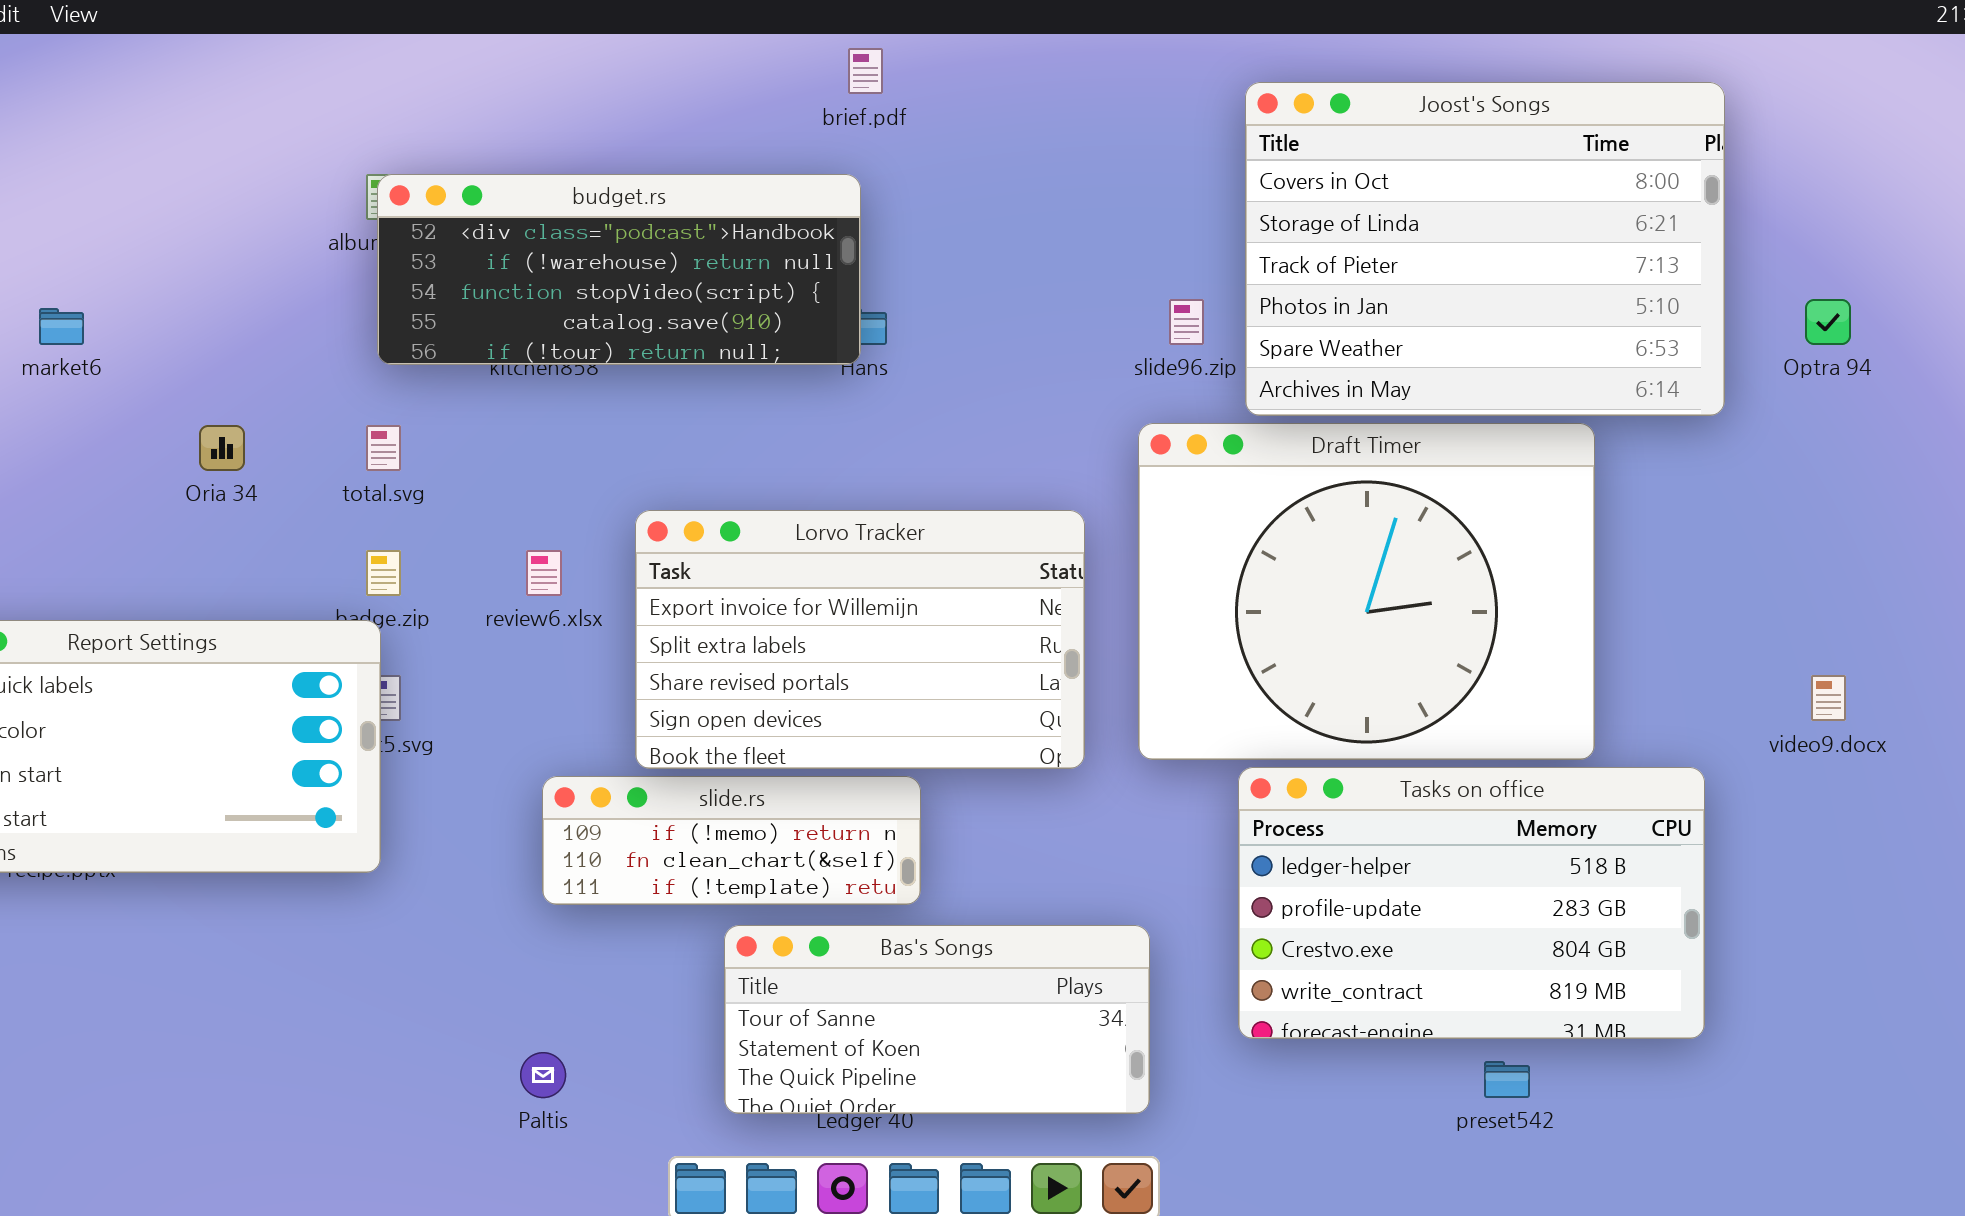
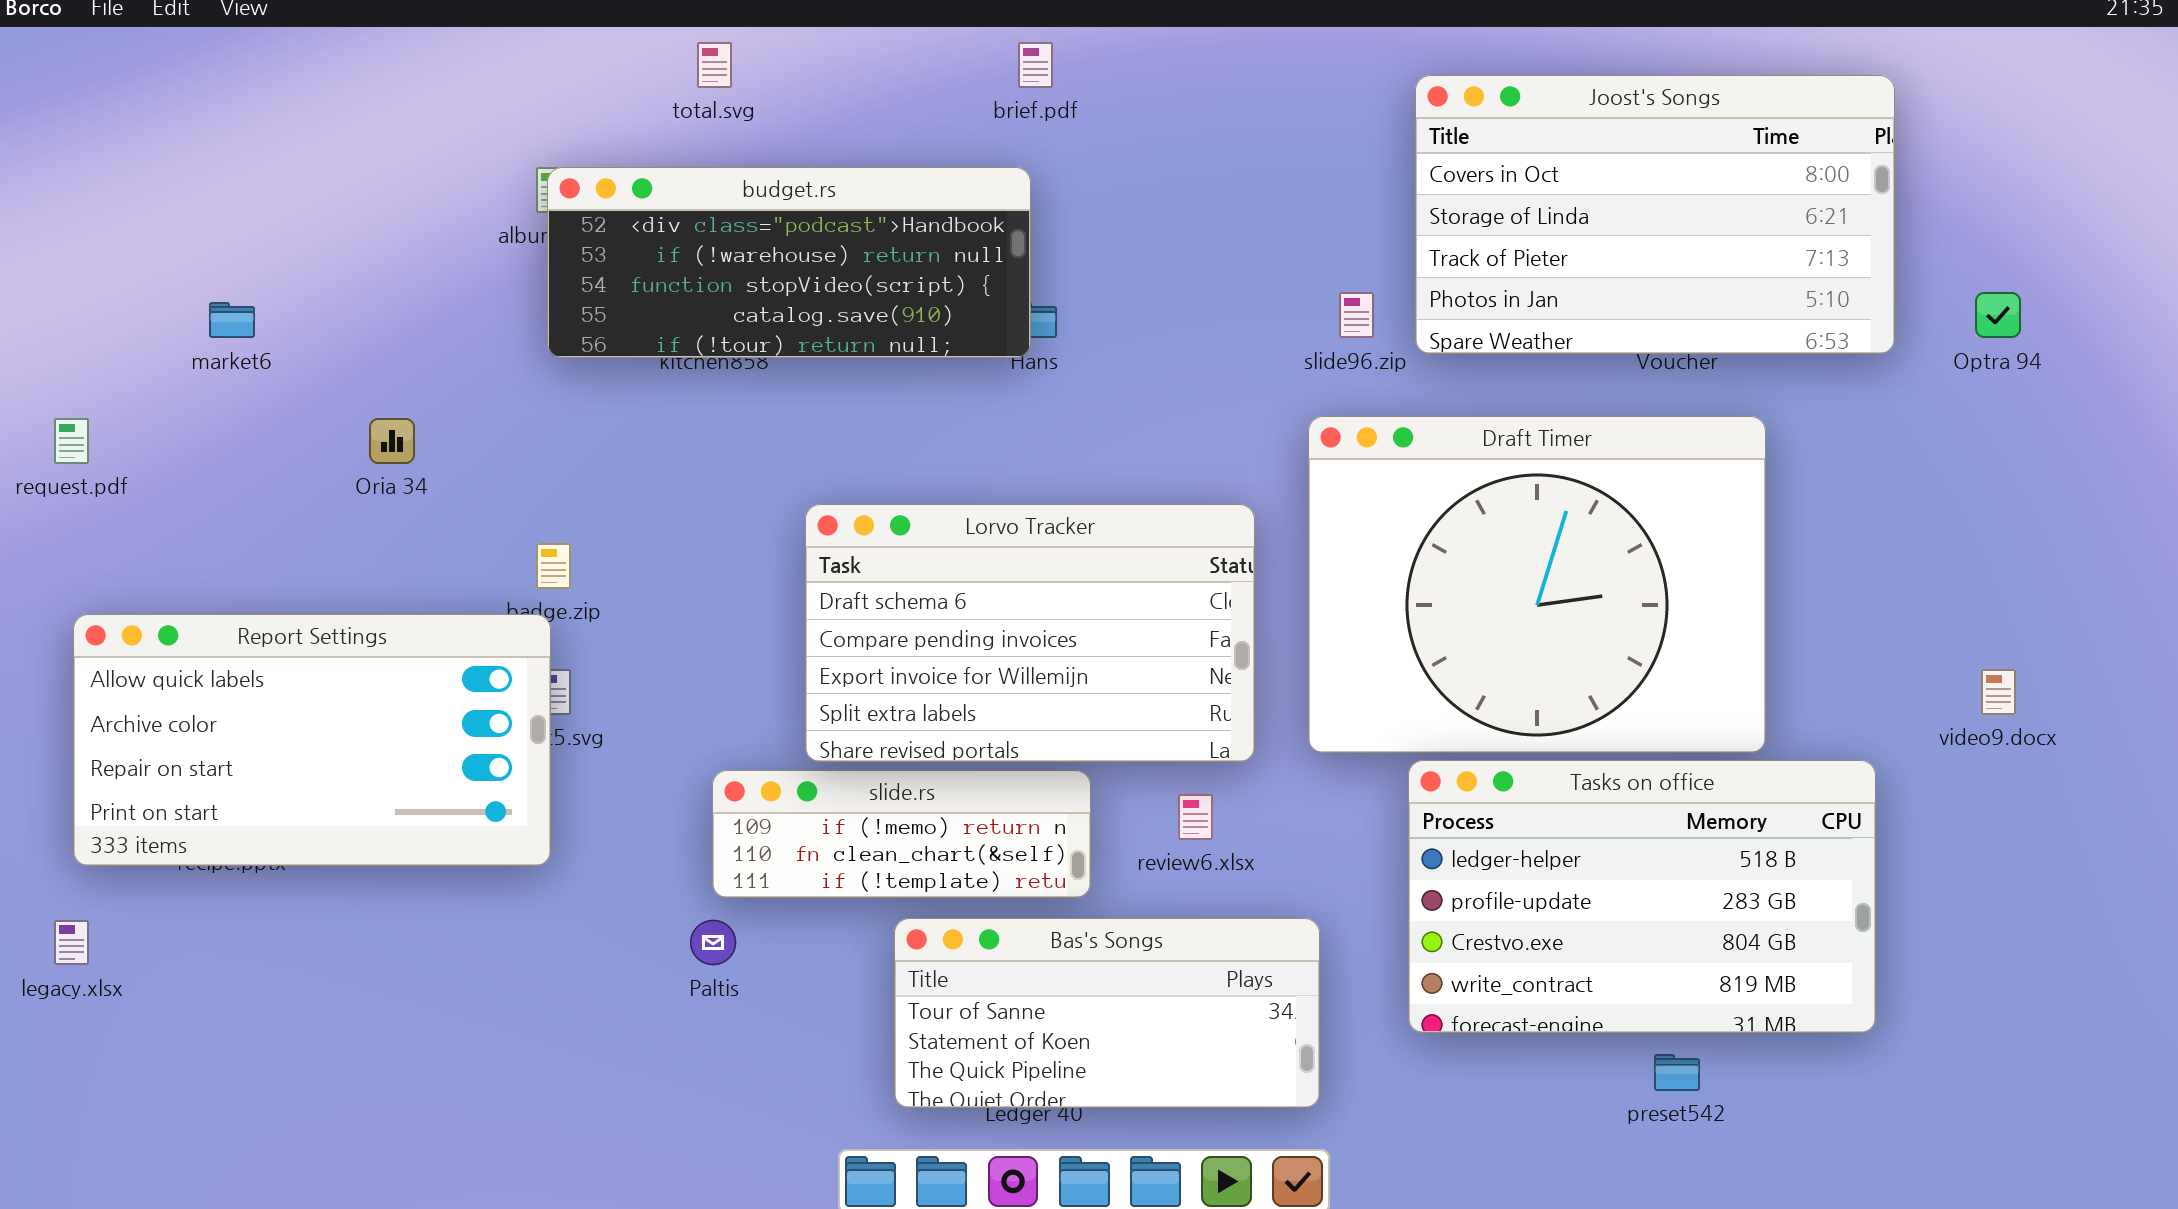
Joost's Songs: [1245,82,1725,416] -> [1415,75,1895,354], resized
total.svg: [366,425,401,471] -> [697,42,732,88], moved
Lorvo Tracker: [635,510,1085,769] -> [805,504,1255,762], scrolled up 2 rows
review6.xlsx: [526,550,562,596] -> [1178,794,1213,840], moved
Paltis: [520,1052,566,1098] -> [690,920,736,965], moved

